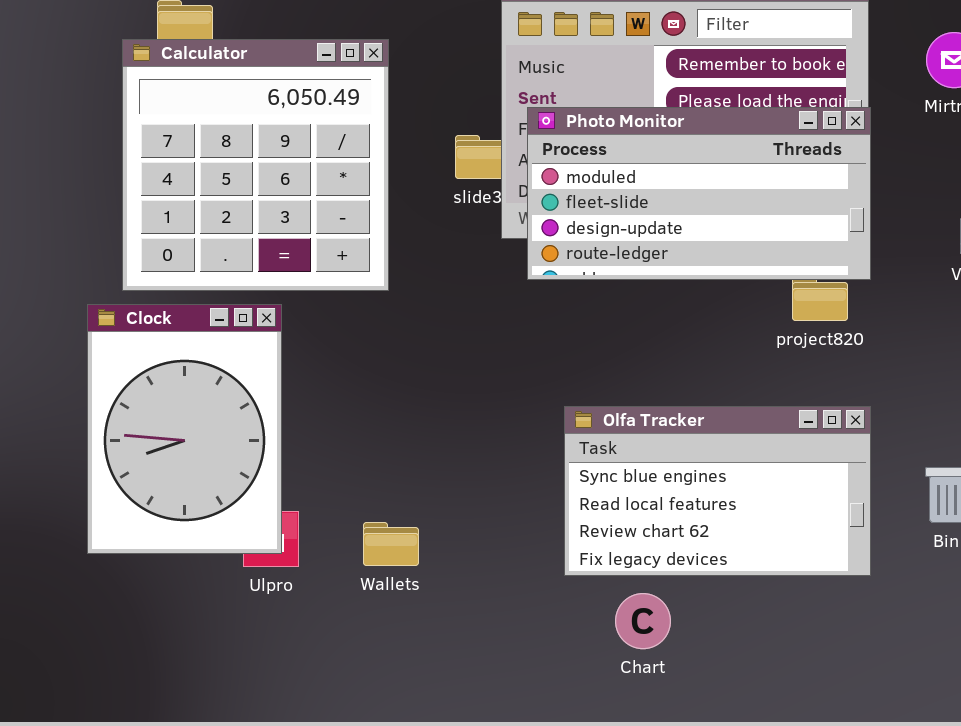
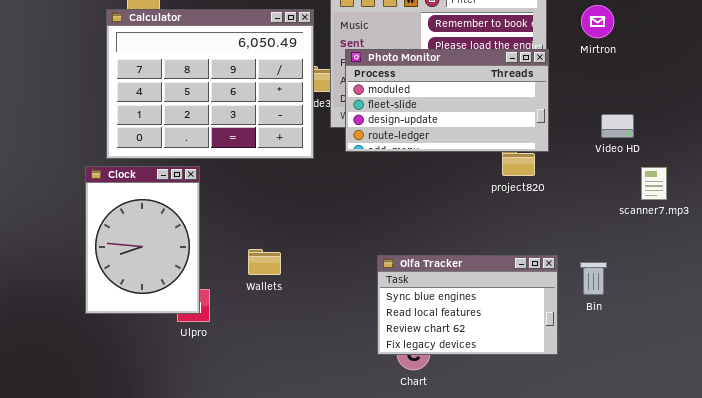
Calculator: [122,39,389,291] -> [106,9,314,159], resized
Olfa Tracker: [564,406,871,576] -> [377,255,558,355], moved
Wallets: [363,522,419,566] -> [248,249,281,275], moved

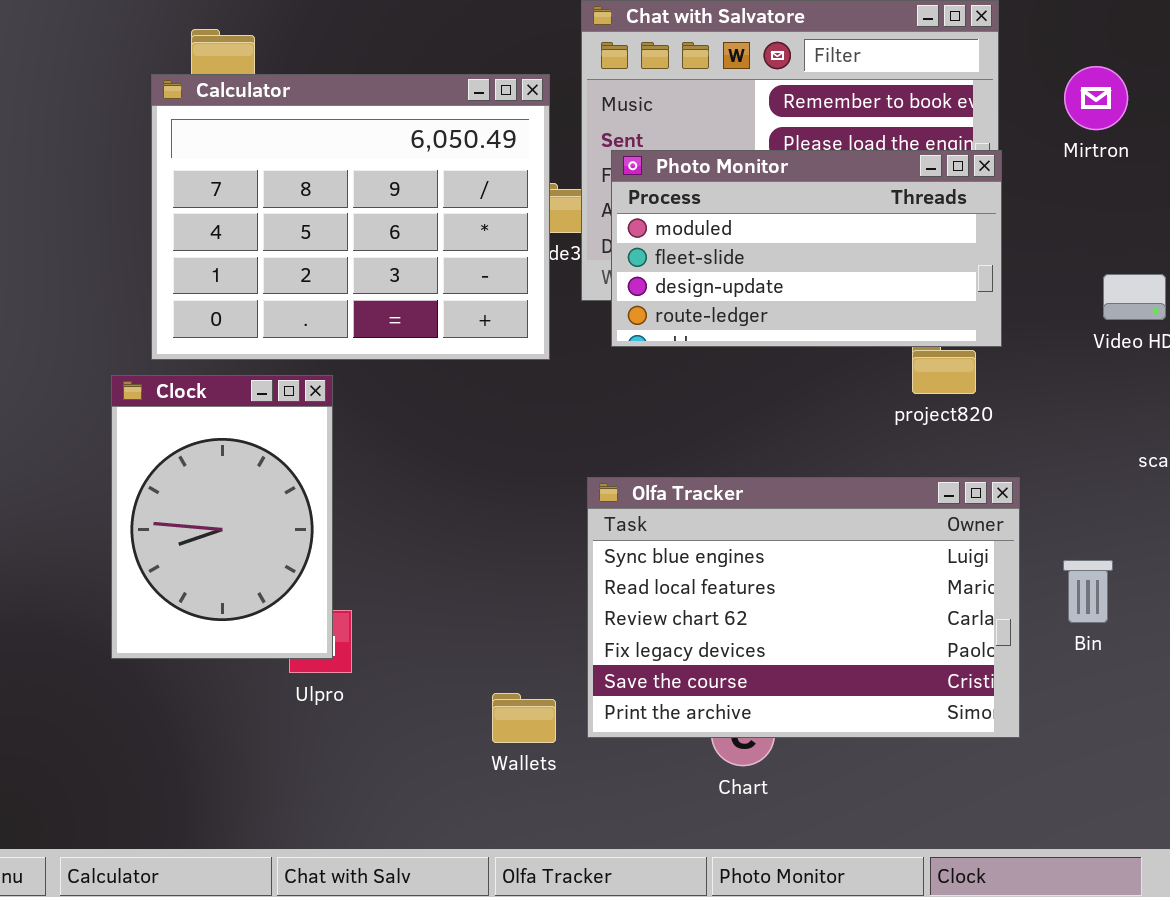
Wallets: [248,249,281,275] -> [492,693,556,743], moved
Olfa Tracker: [377,255,558,355] -> [587,477,1020,738], resized

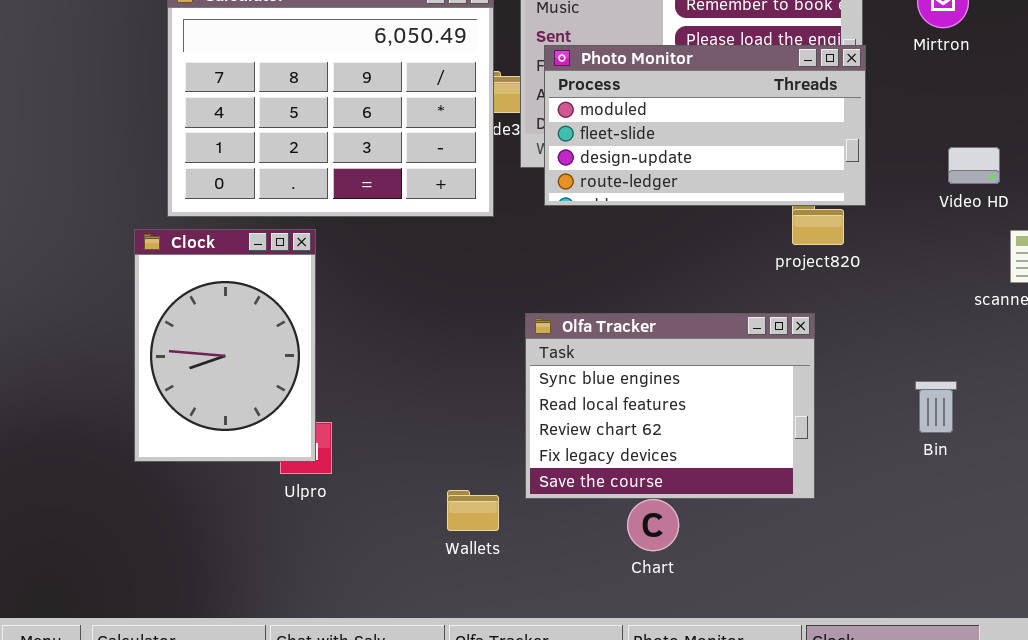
Olfa Tracker: [587,477,1020,738] -> [525,313,815,499], resized

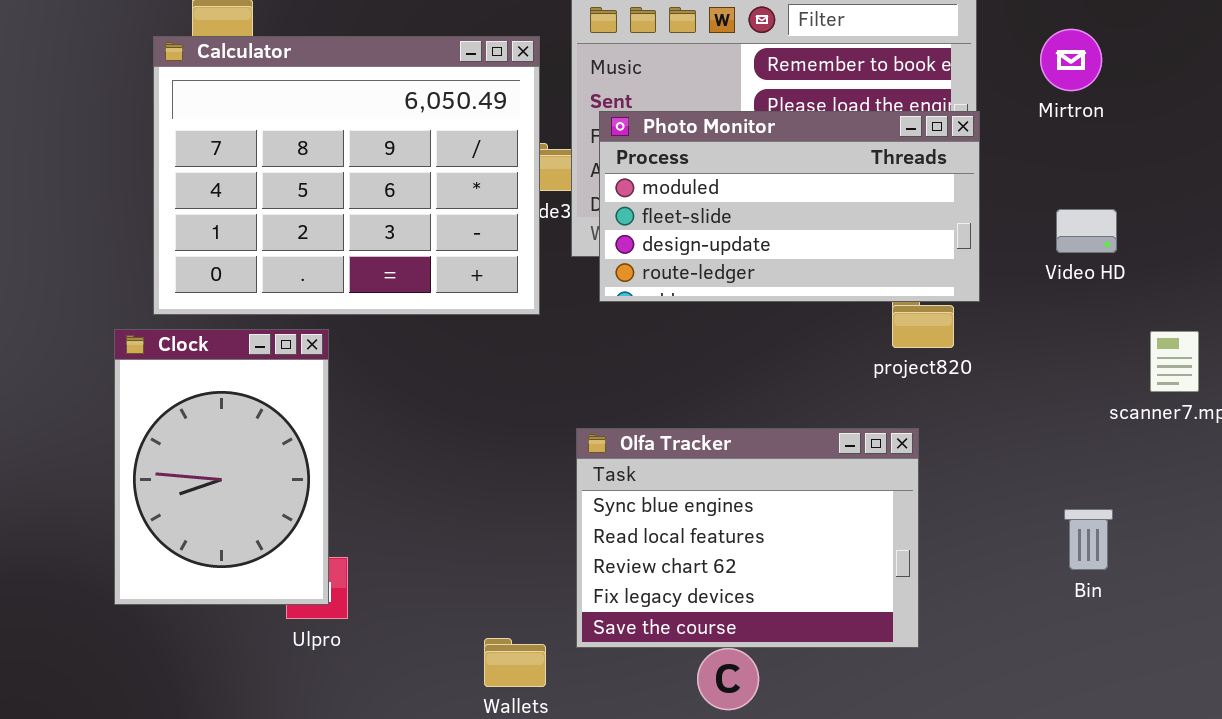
Video HD: [948,147,1000,184] -> [1056,209,1117,253], moved
Bin: [915,381,957,433] -> [1064,509,1113,570], moved

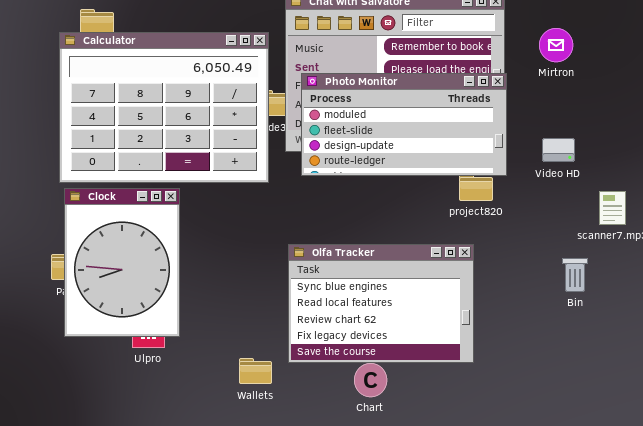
Video HD: [1056,209,1117,253] -> [542,138,575,162], moved
Clock: [114,329,329,605] -> [64,188,180,337], moved
Bin: [1064,509,1113,570] -> [562,258,588,292], moved

